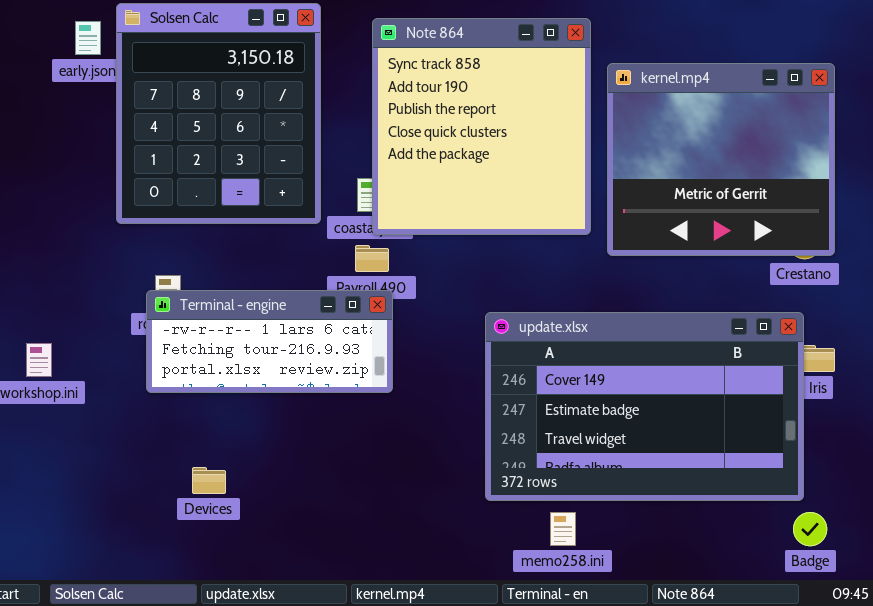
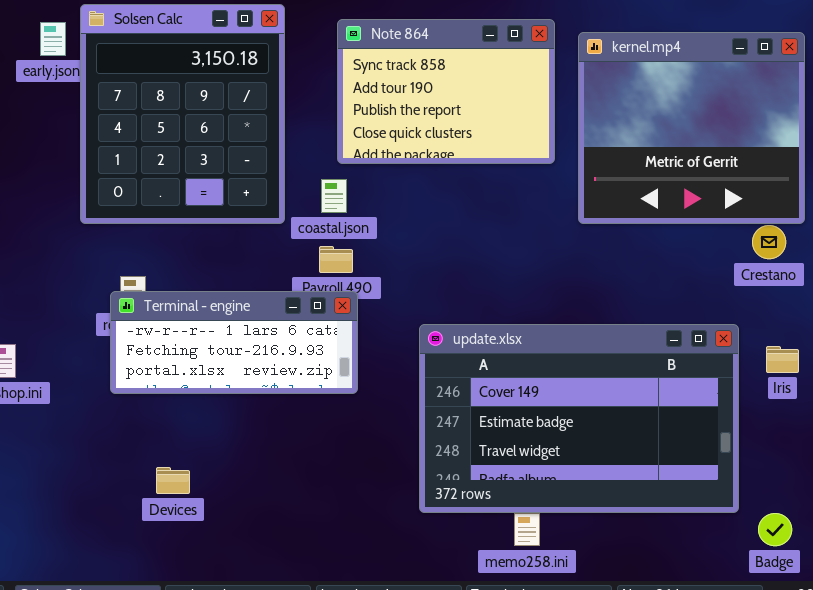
Note 864: [372,18,591,235] -> [337,19,555,164], resized
kernel.mp4: [607,63,835,256] -> [578,32,805,224], moved
update.xlsx: [485,312,804,501] -> [419,324,739,513], moved

